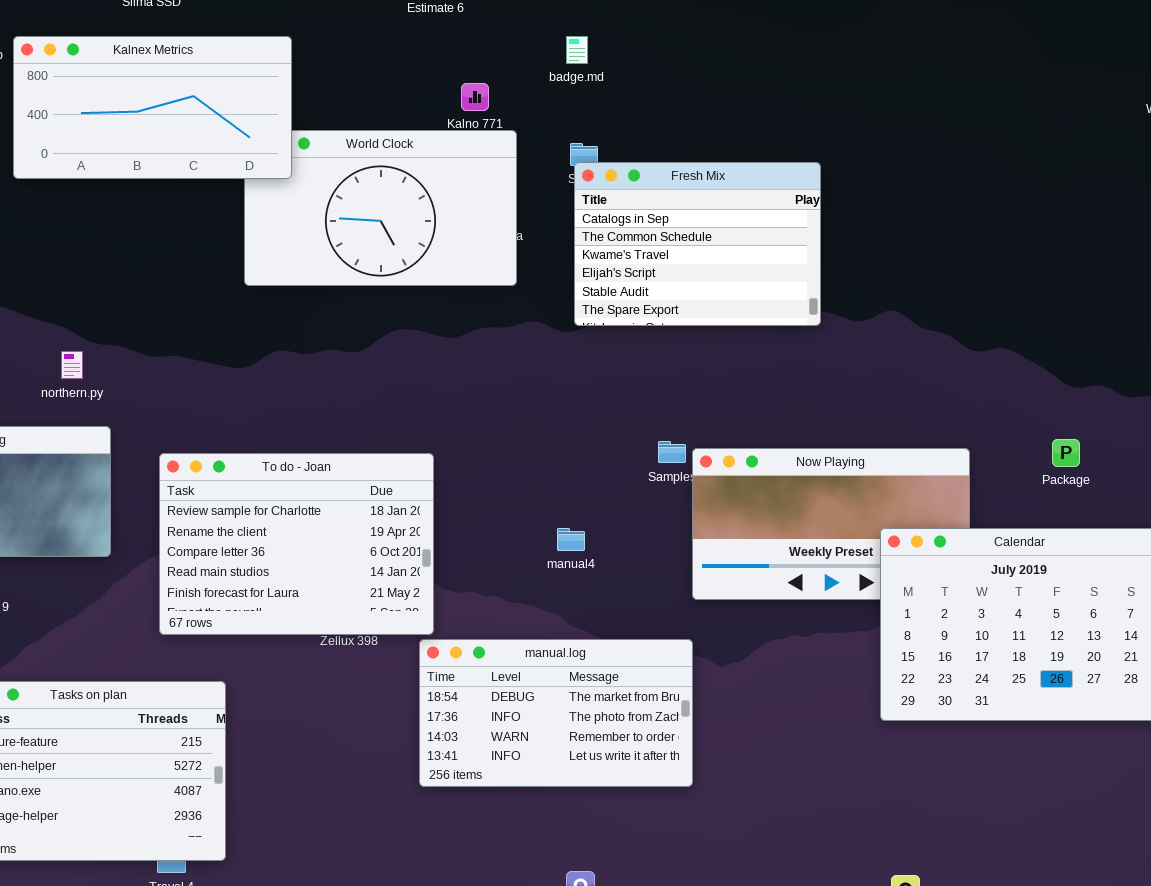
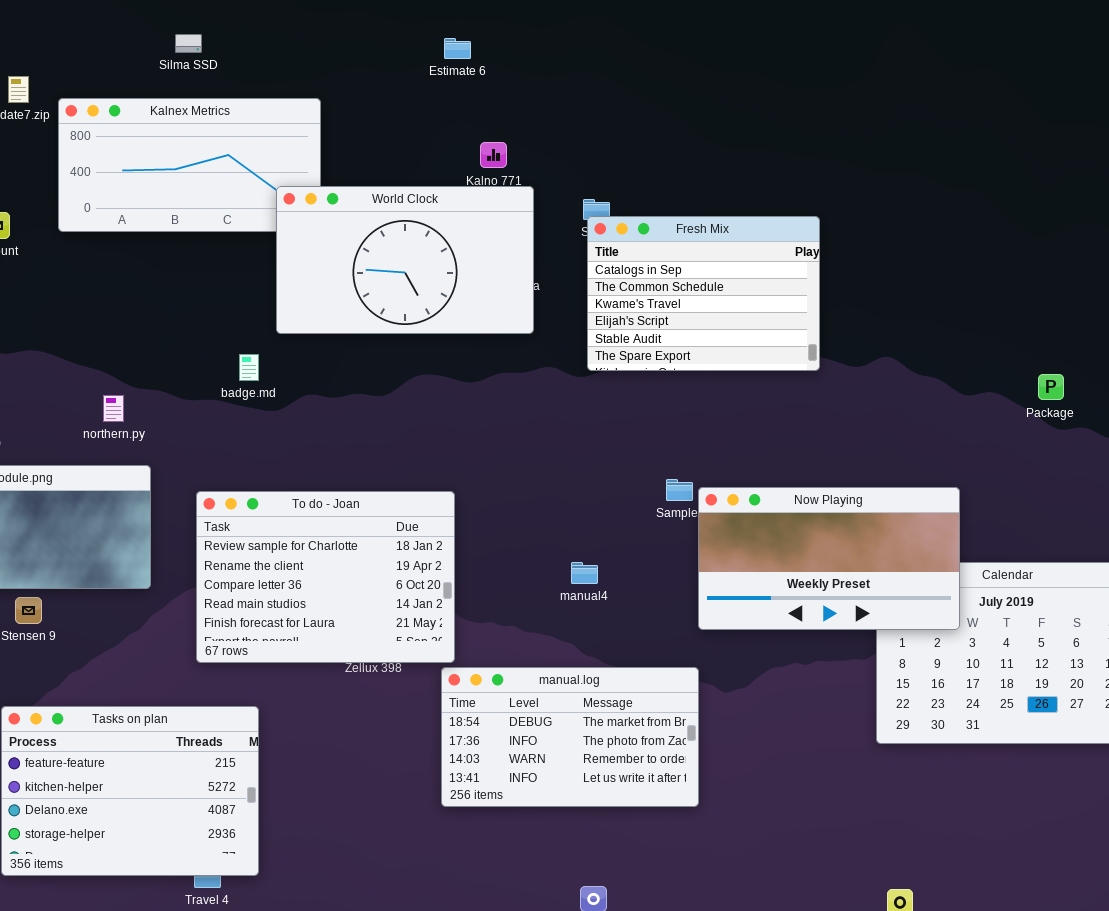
badge.md: [566,36,588,64] -> [239,354,259,381], moved
World Clock: [244,130,517,286] -> [276,186,534,334], raised
Package: [1052,439,1080,467] -> [1038,374,1064,400], moved
Now Playing: [692,448,970,600] -> [698,487,960,630], raised

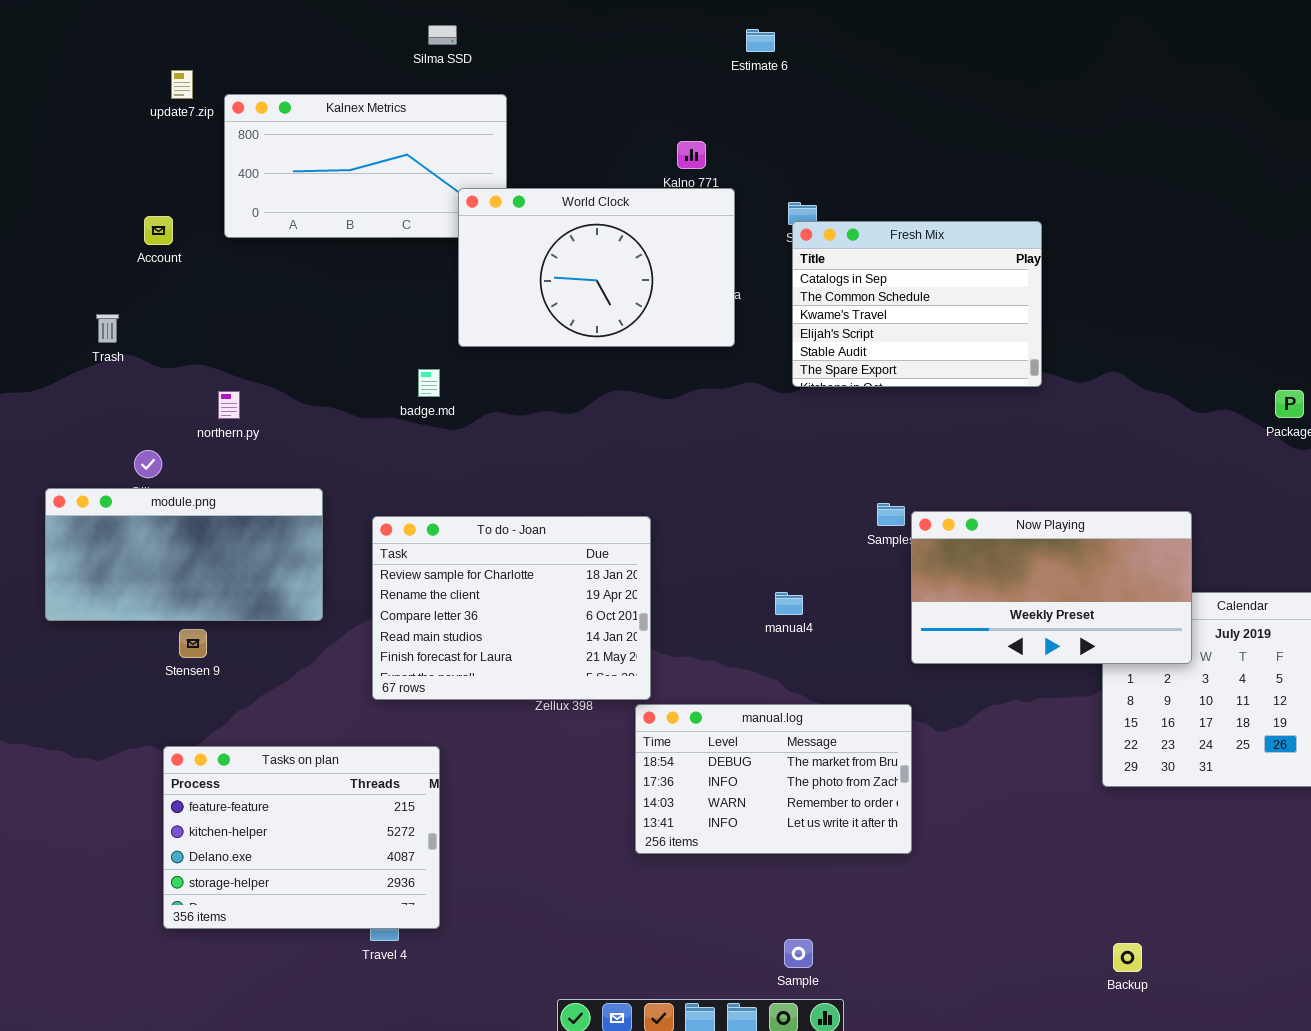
Silma SSD: [175,34,202,53] -> [428,25,457,45], moved
Estimate 6: [444,38,471,59] -> [746,29,775,52], moved
northern.py: [103,395,124,422] -> [218,391,240,419], moved

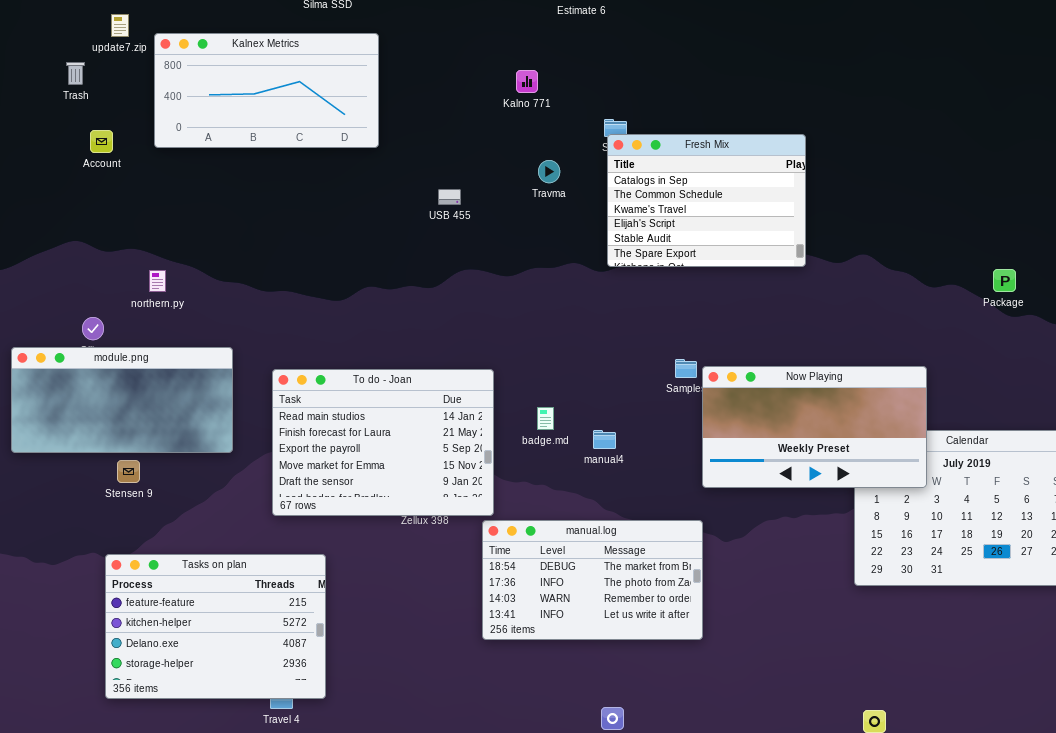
World Clock: [458,188,735,347] -> none, closed
Trash: [96,314,119,343] -> [66,62,85,85], moved
badge.md: [418,369,440,397] -> [537,407,554,430], moved
To do - Joan: [372,516,651,700] -> [272,369,494,516], scrolled down 3 rows

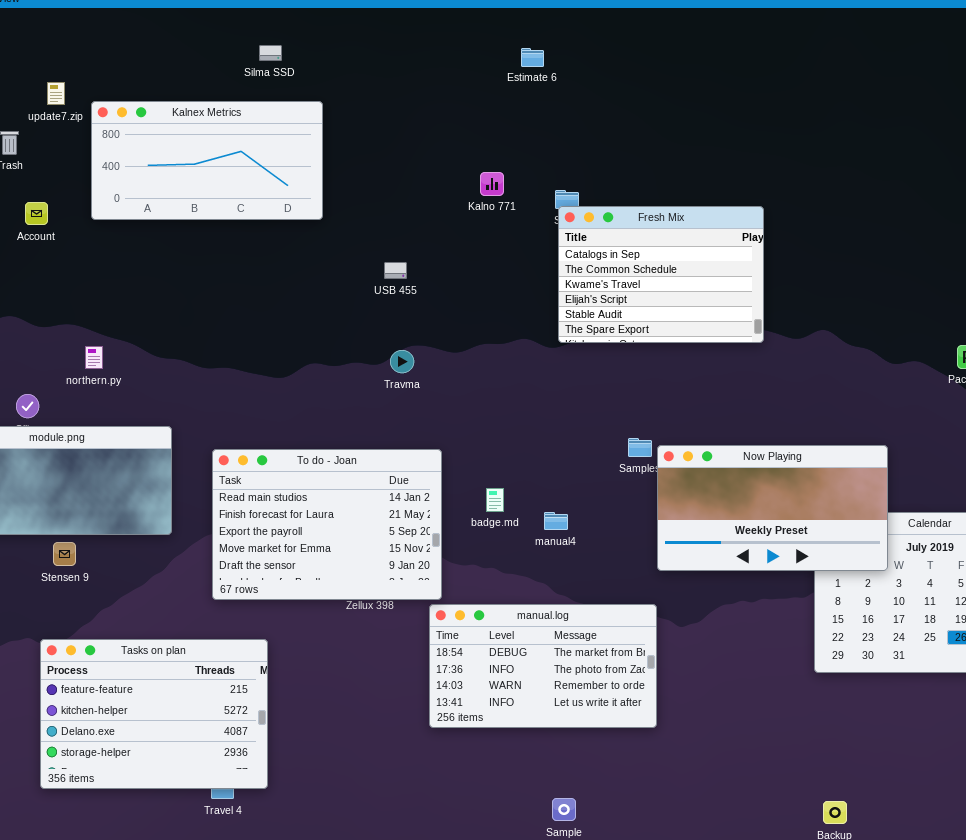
Kalno 771: [516,70,538,93] -> [480,172,504,196], moved
Travma: [538,160,560,183] -> [390,350,414,373], moved

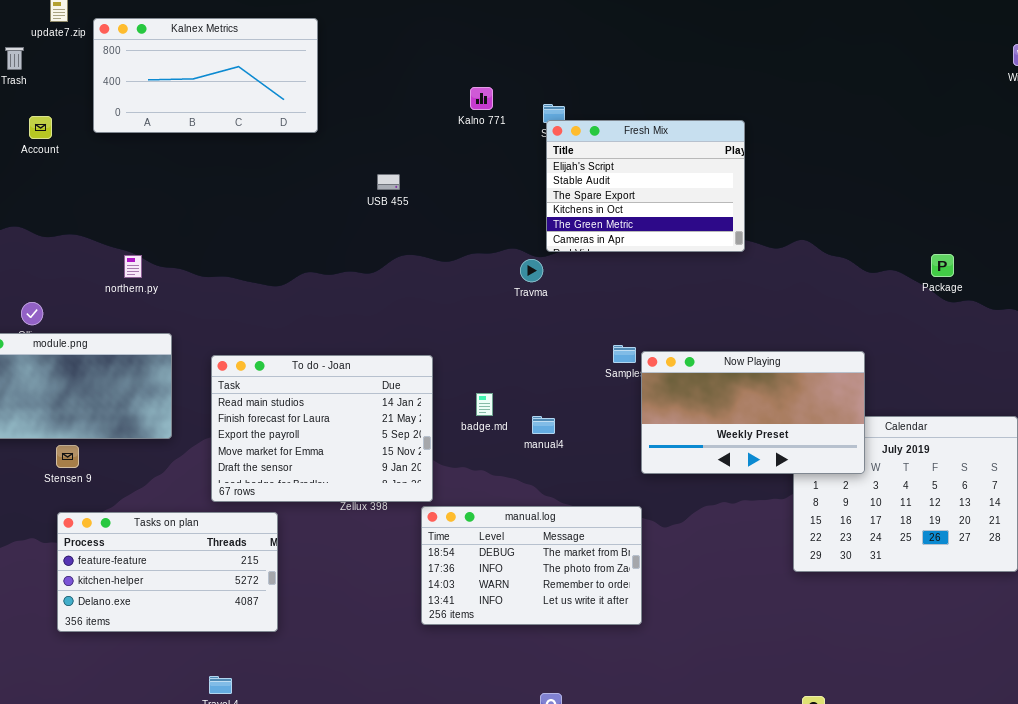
Fresh Mix: [558,206,764,343] -> [546,120,745,252], scrolled down 3 rows
northern.py: [85,346,103,369] -> [124,255,142,278], moved
Travma: [390,350,414,373] -> [520,259,543,282], moved
Tasks on plan: [40,639,268,789] -> [57,512,278,632], moved, resized

